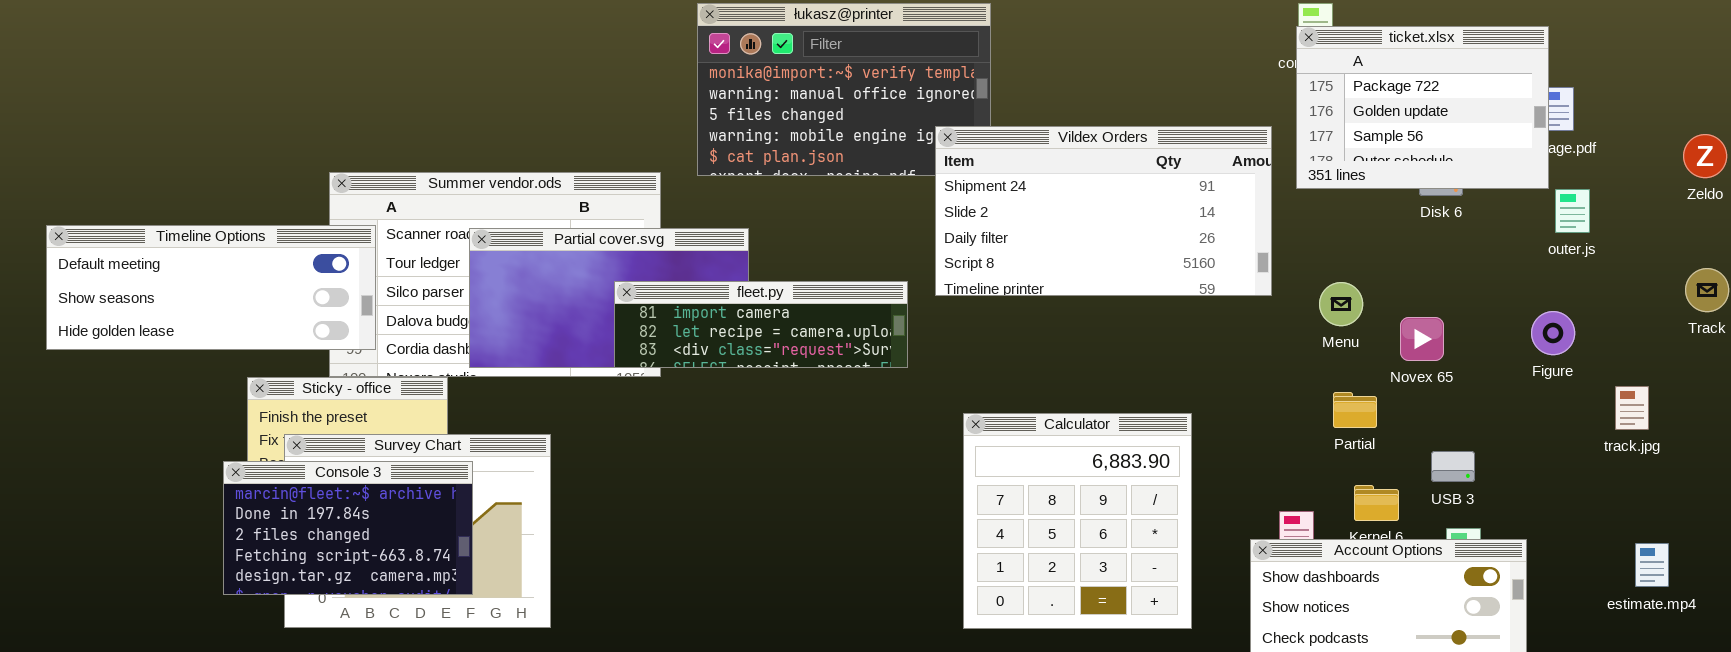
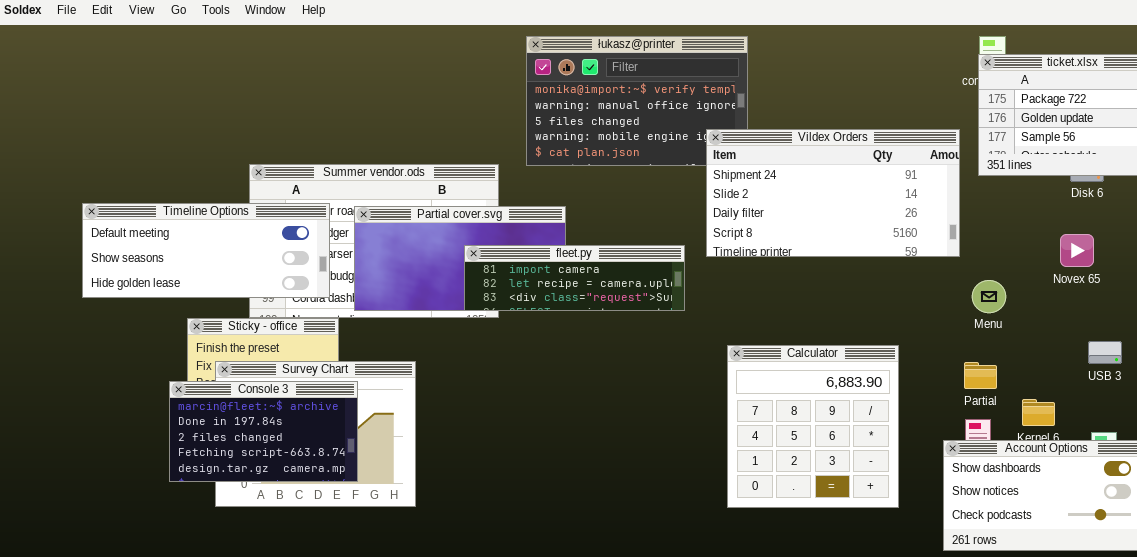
Timeline Options: [46,225,376,350] -> [82,203,330,298], moved
Menu: [1319,282,1363,326] -> [972,280,1006,313], moved
Novex 65: [1400,317,1444,361] -> [1060,234,1094,267], moved
Partial: [1333,392,1377,428] -> [964,362,997,389], moved
USB 3: [1431,451,1475,482] -> [1088,341,1122,364], moved

